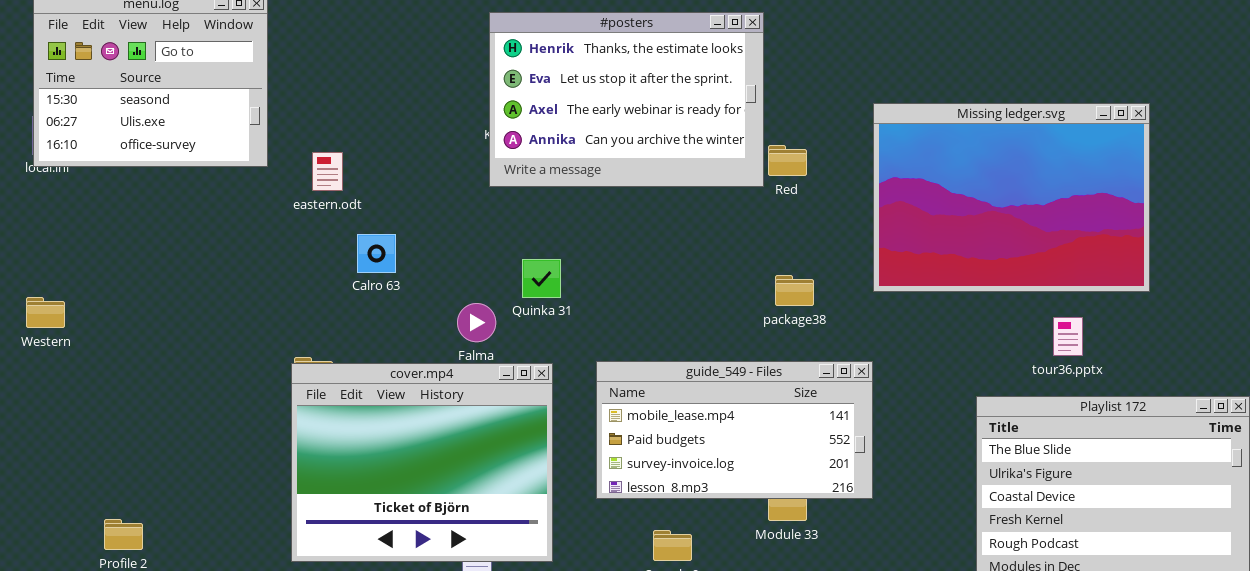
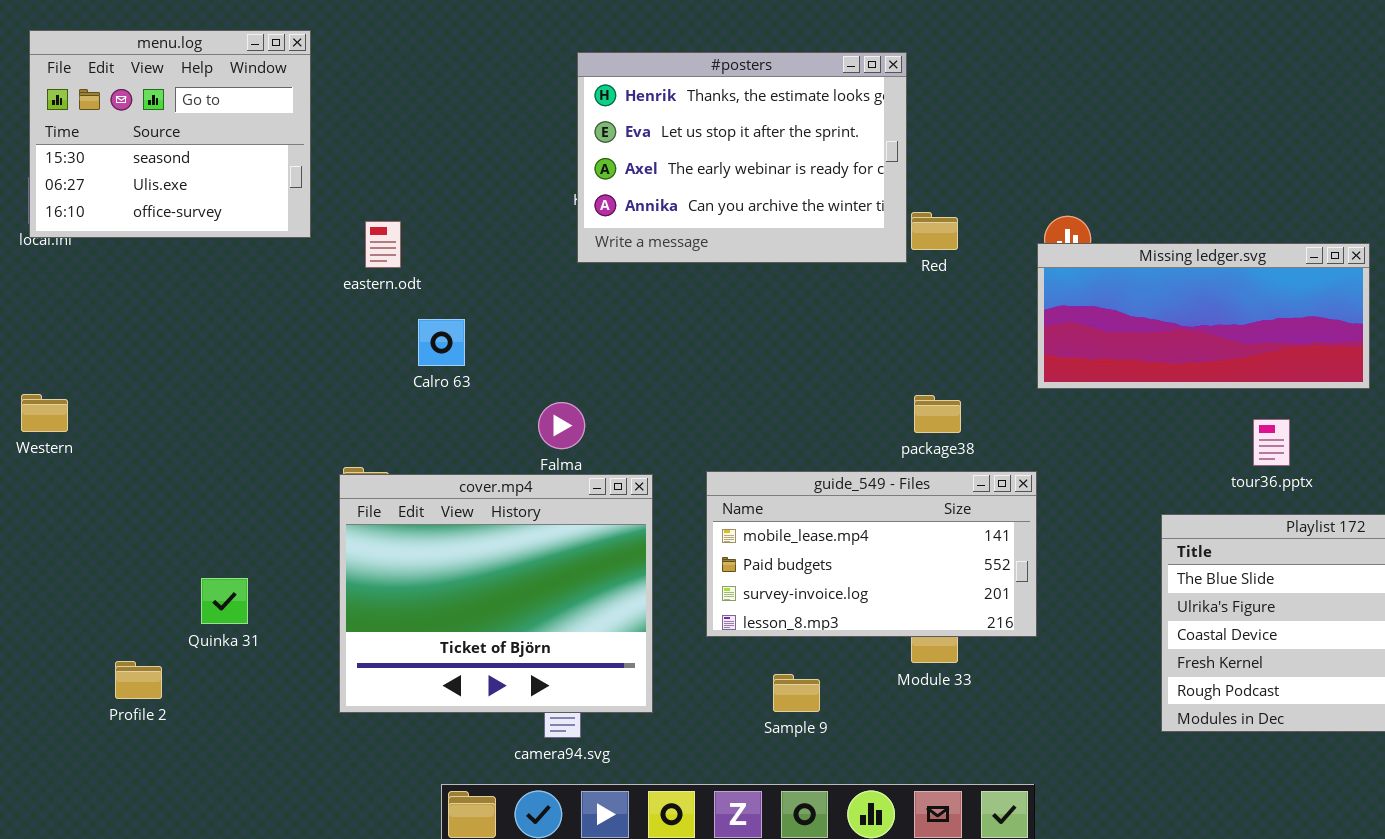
Missing ledger.svg: [873,103,1150,292] -> [1037,243,1370,389], resized
Quinka 31: [522,259,561,298] -> [201,578,248,624], moved
package38: [775,275,814,306] -> [914,395,961,433], moved

